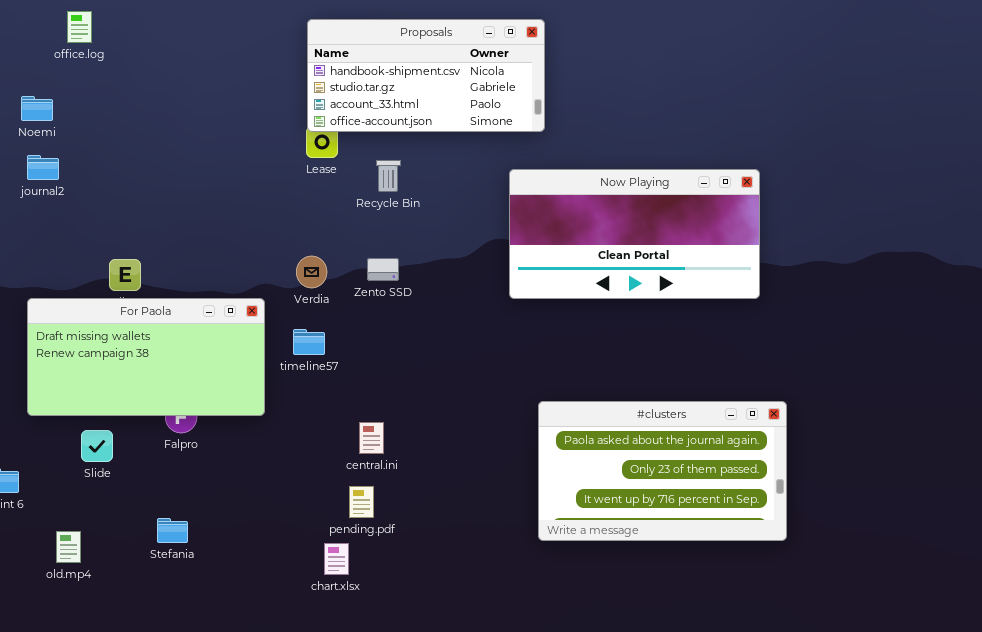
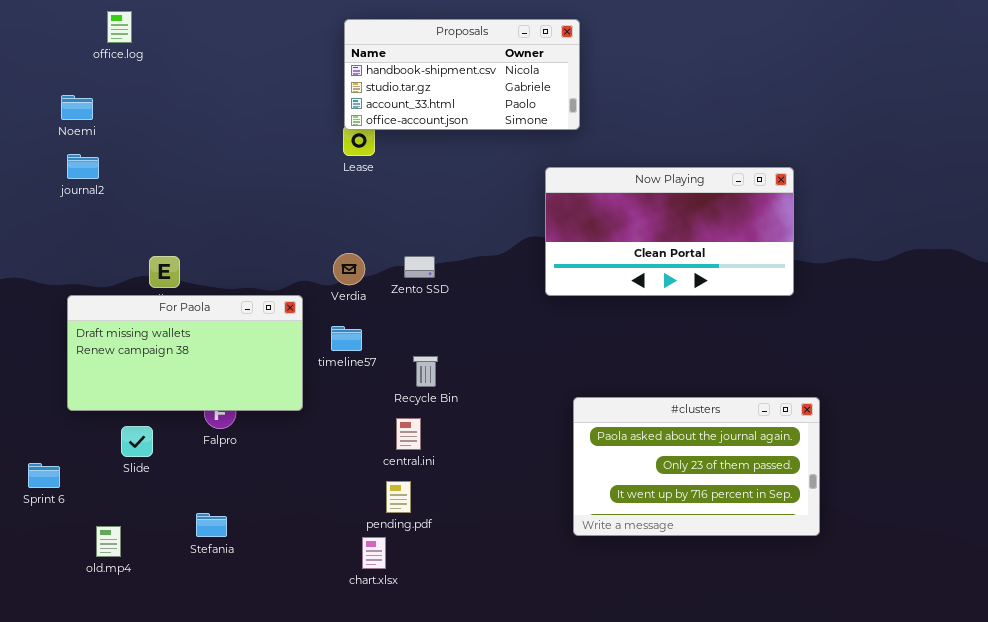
Recycle Bin: [376,160,401,192] -> [413,356,438,387], moved

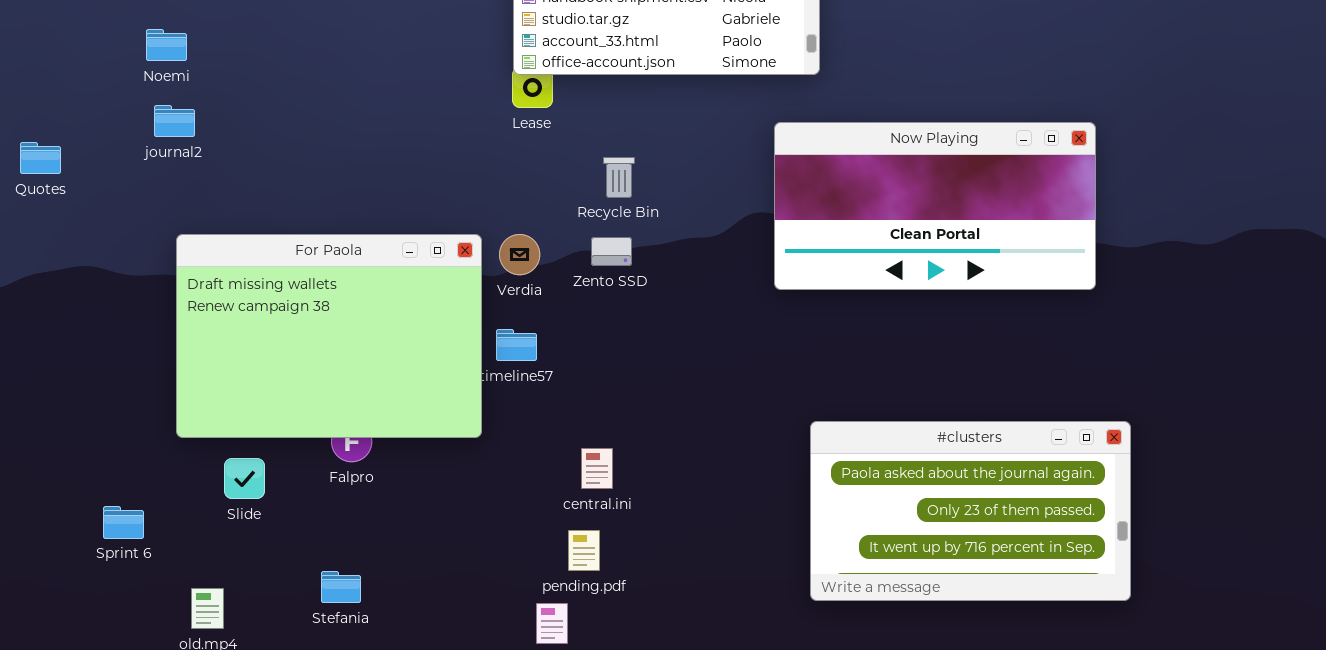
For Paola: [67,295,303,411] -> [176,234,482,438], moved, resized
Recycle Bin: [413,356,438,387] -> [603,157,635,198], moved

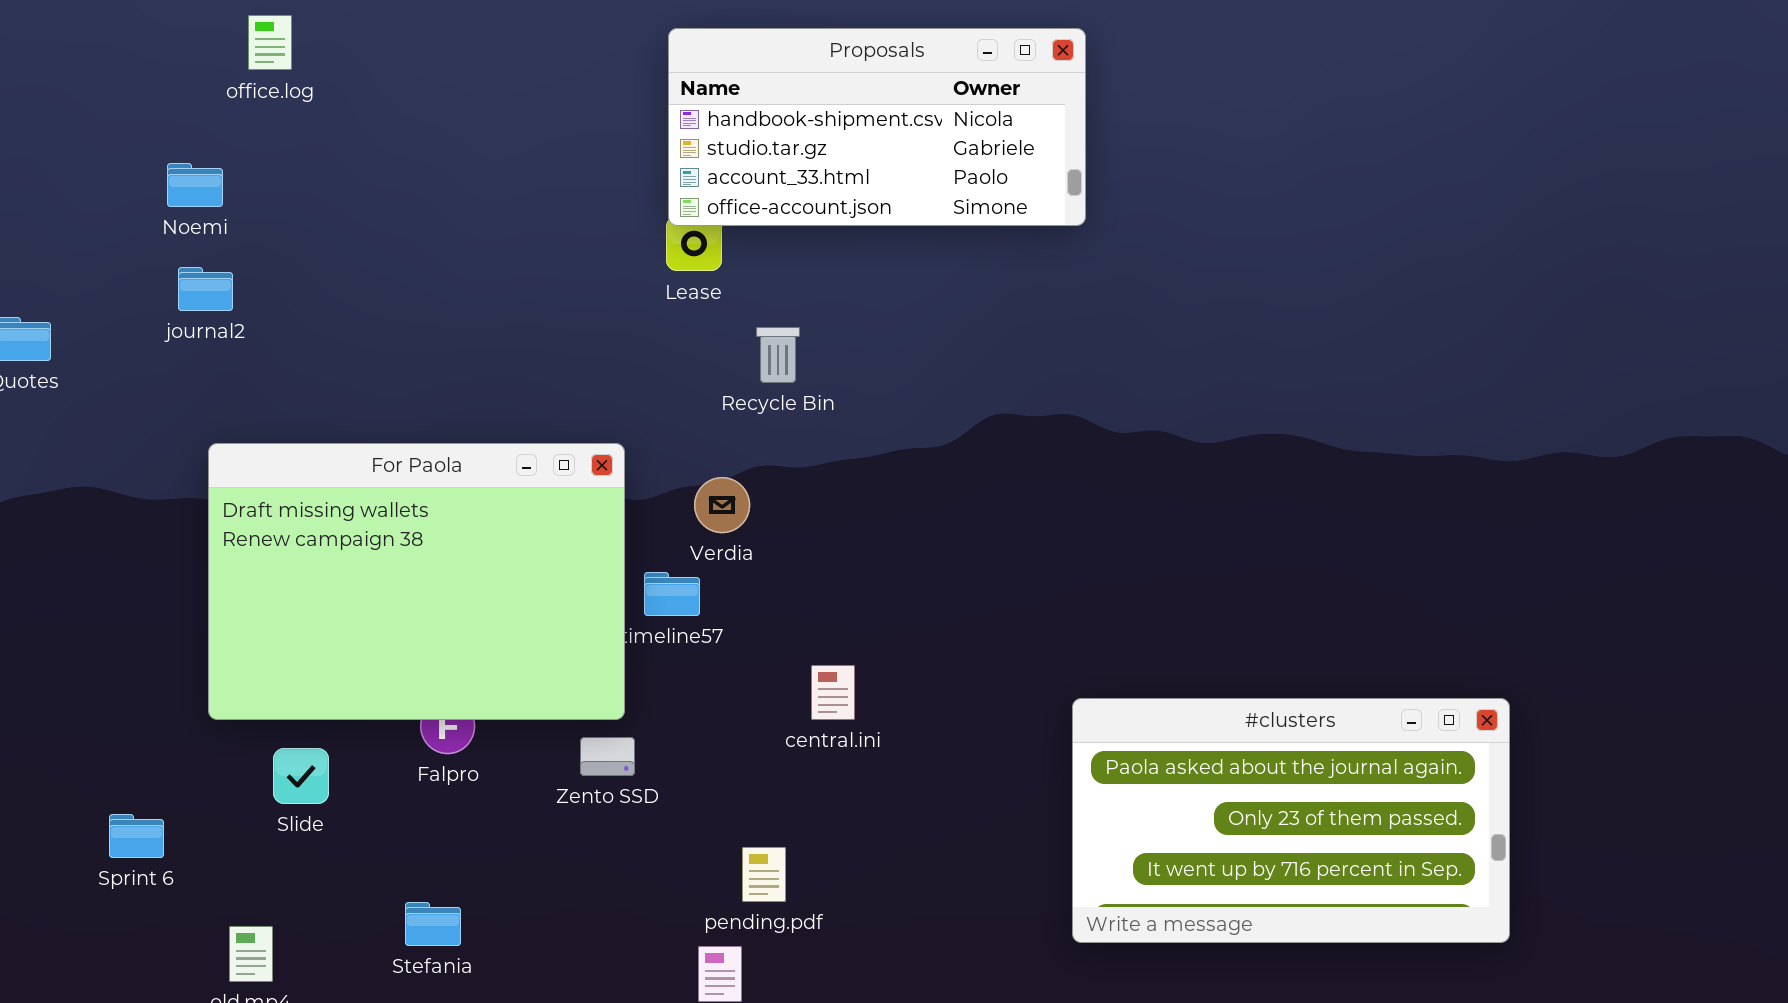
Now Playing: [774,122,1096,290] -> none, closed
Recycle Bin: [603,157,635,198] -> [756,327,800,383], moved
Verdia: [499,234,540,275] -> [694,477,750,533], moved
Zento SSD: [591,237,632,266] -> [580,737,635,776], moved
central.ini: [581,448,613,489] -> [811,665,855,720], moved

